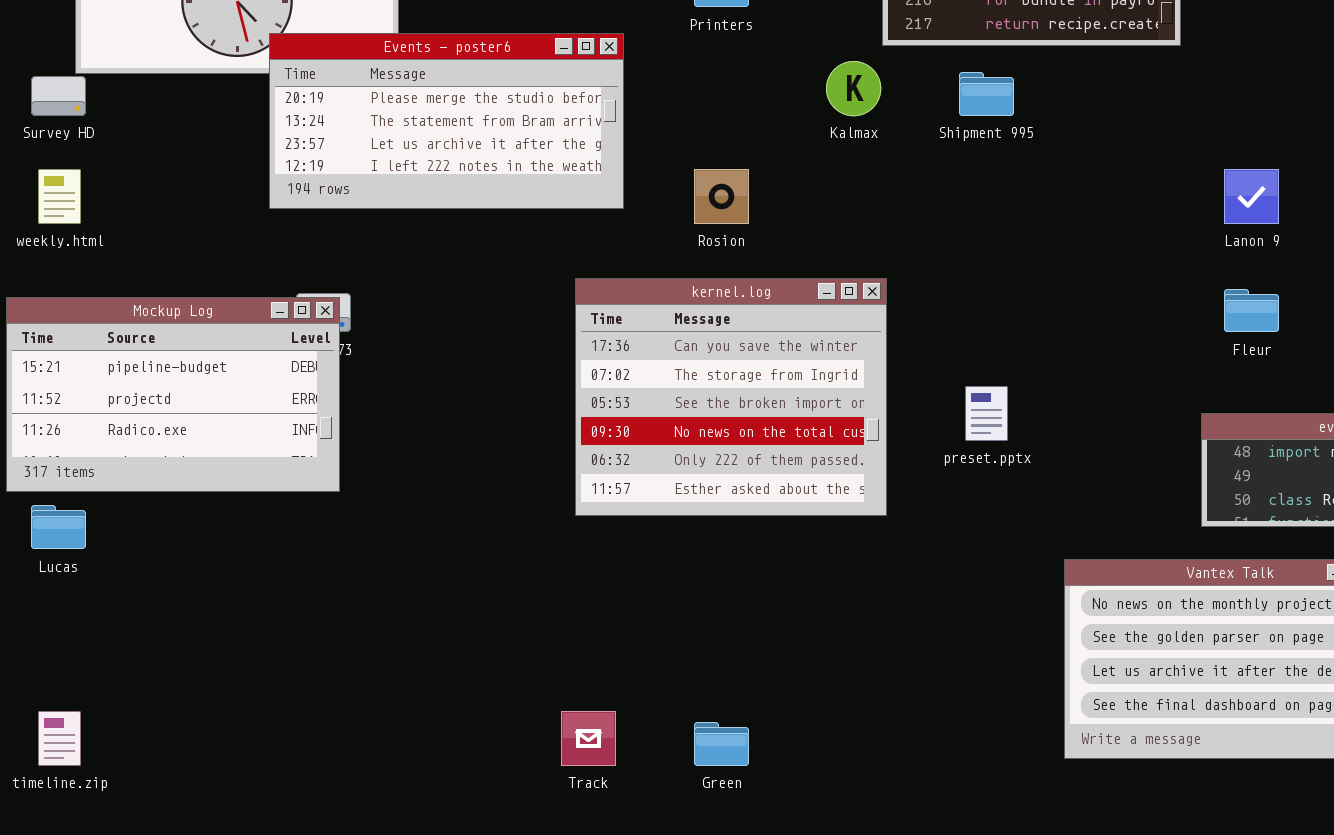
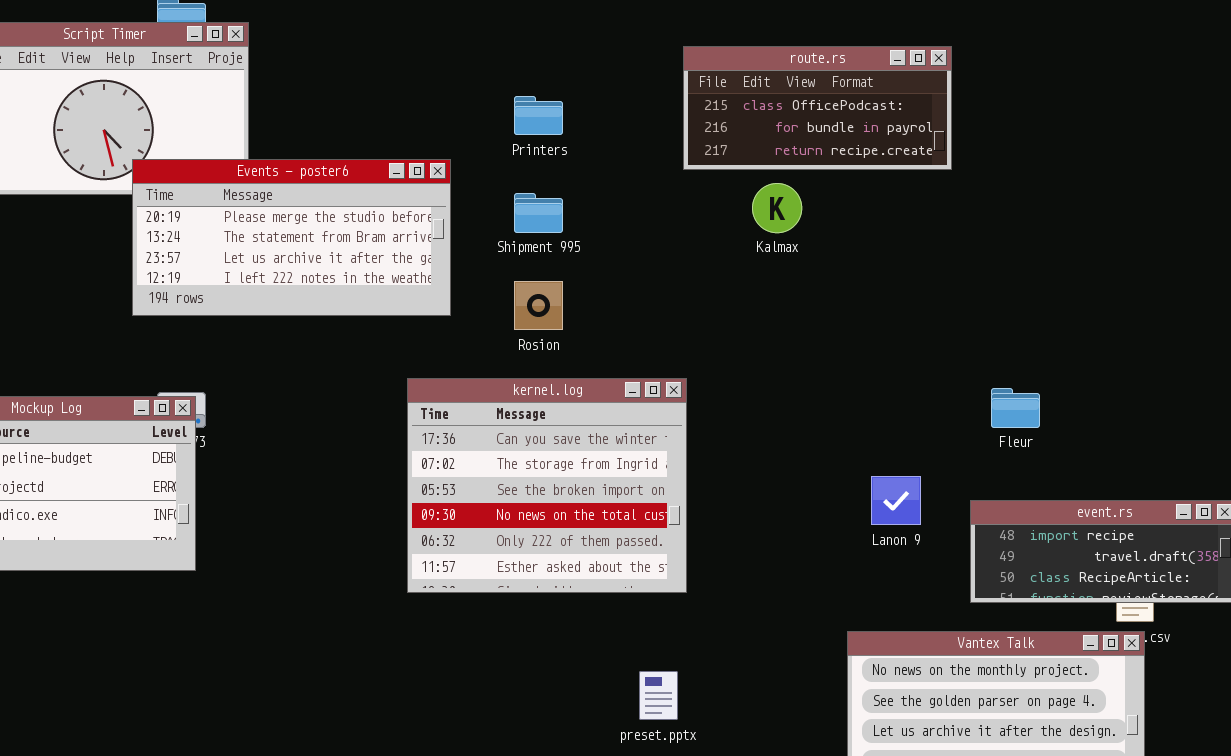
Kalmax: [826,61,881,116] -> [752,183,802,233], moved
Shipment 995: [959,72,1014,116] -> [514,193,563,233], moved
Lanon 9: [1224,169,1279,224] -> [871,476,921,525], moved
preset.pptx: [965,386,1008,441] -> [639,671,678,720], moved

